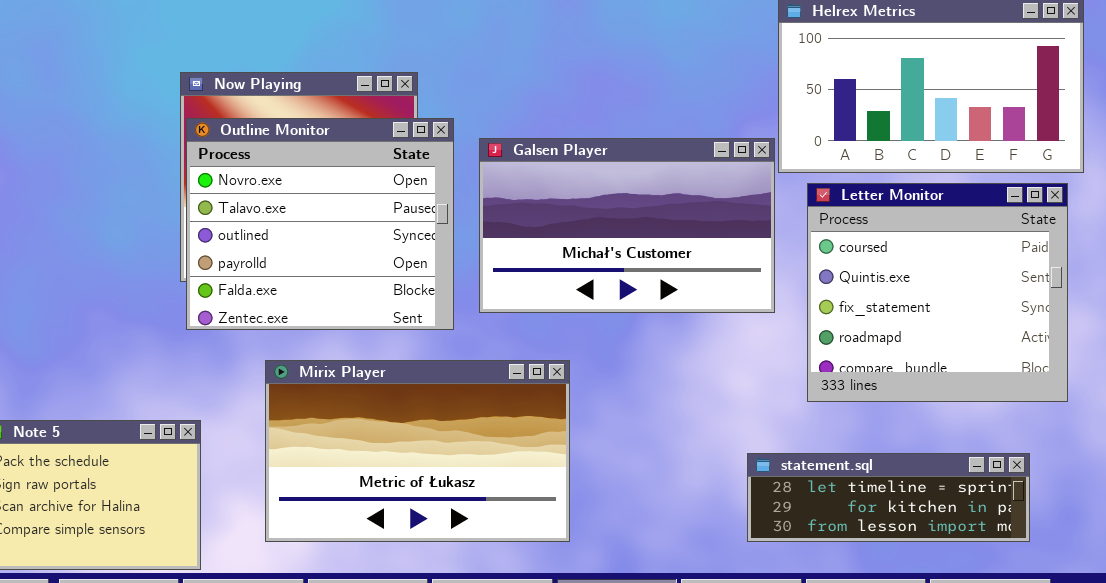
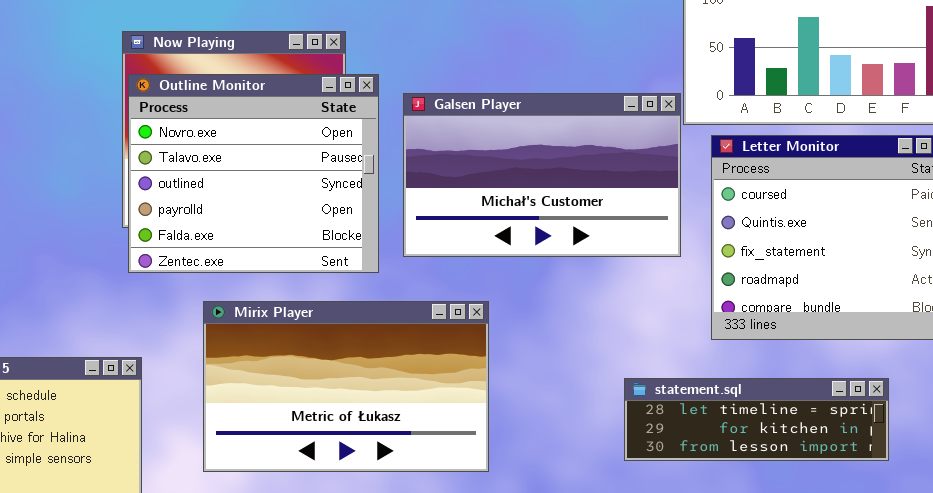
statement.sql: [747,453,1030,542] -> [624,378,889,461], moved

